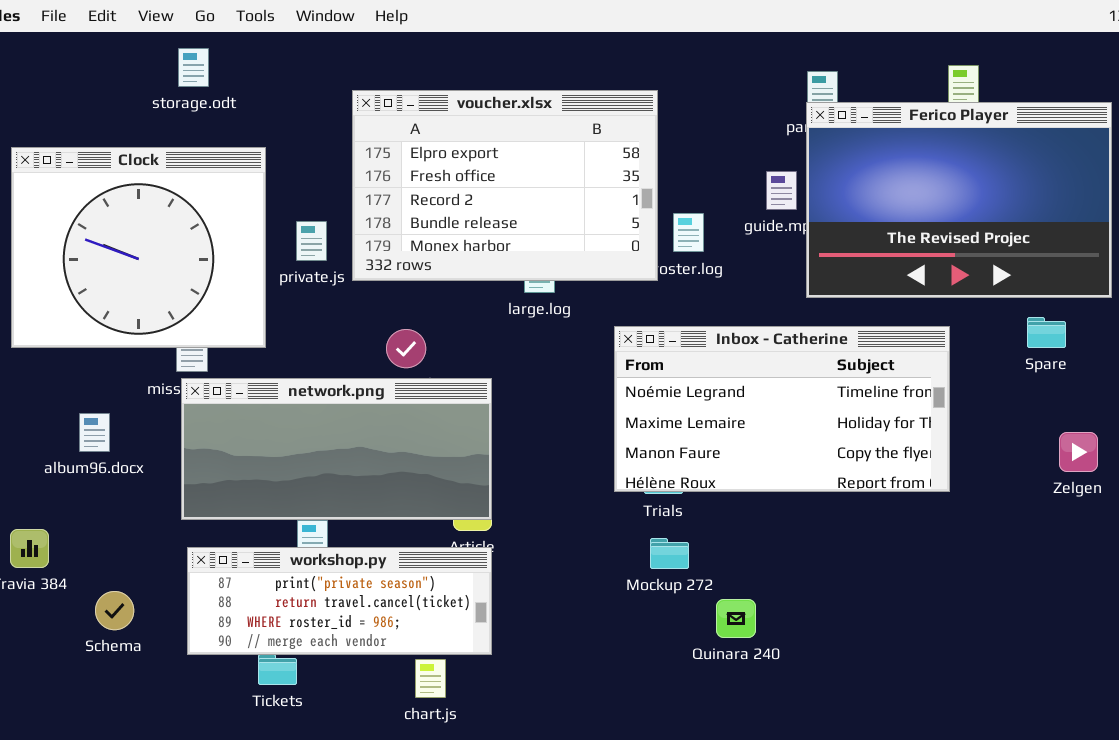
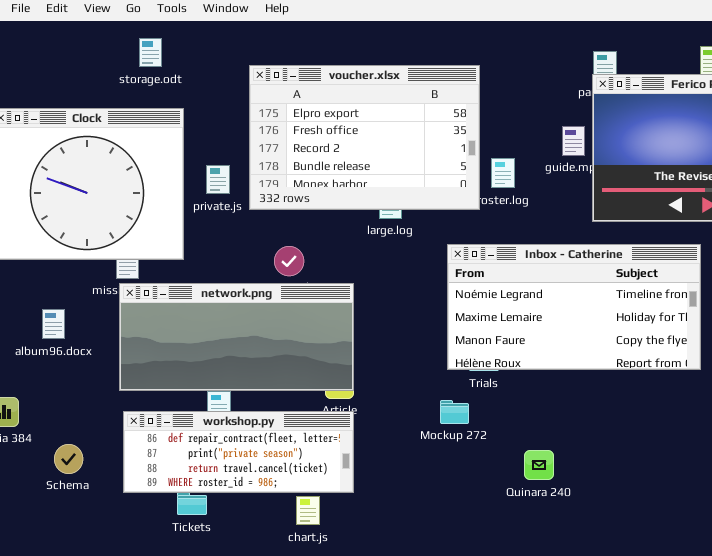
storage.odt: [178,48,209,87] -> [139,38,162,67], moved
Mockup 272: [650,538,689,569] -> [440,400,469,424], moved
workshop.py: [187,547,492,655] -> [123,411,354,493], scrolled up 1 row

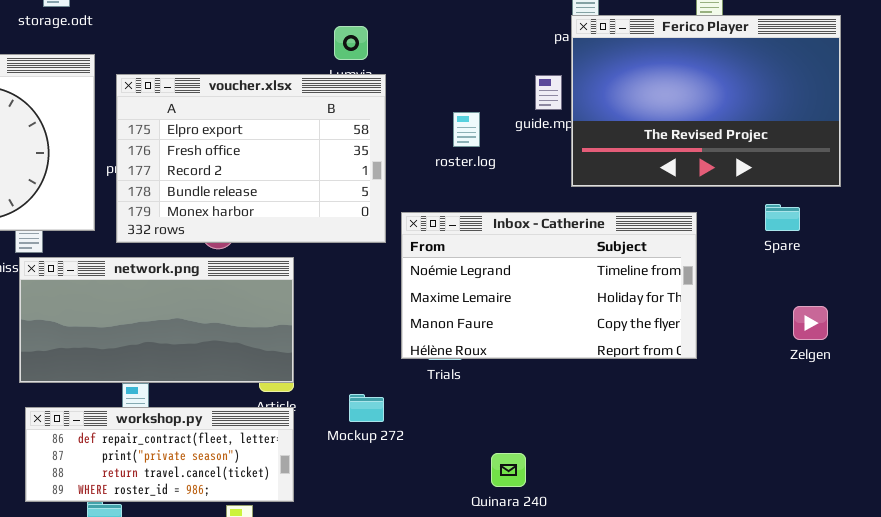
voucher.xlsx: [249,65,480,210] -> [116,74,386,243], moved
Mockup 272: [440,400,469,424] -> [349,394,384,422], moved

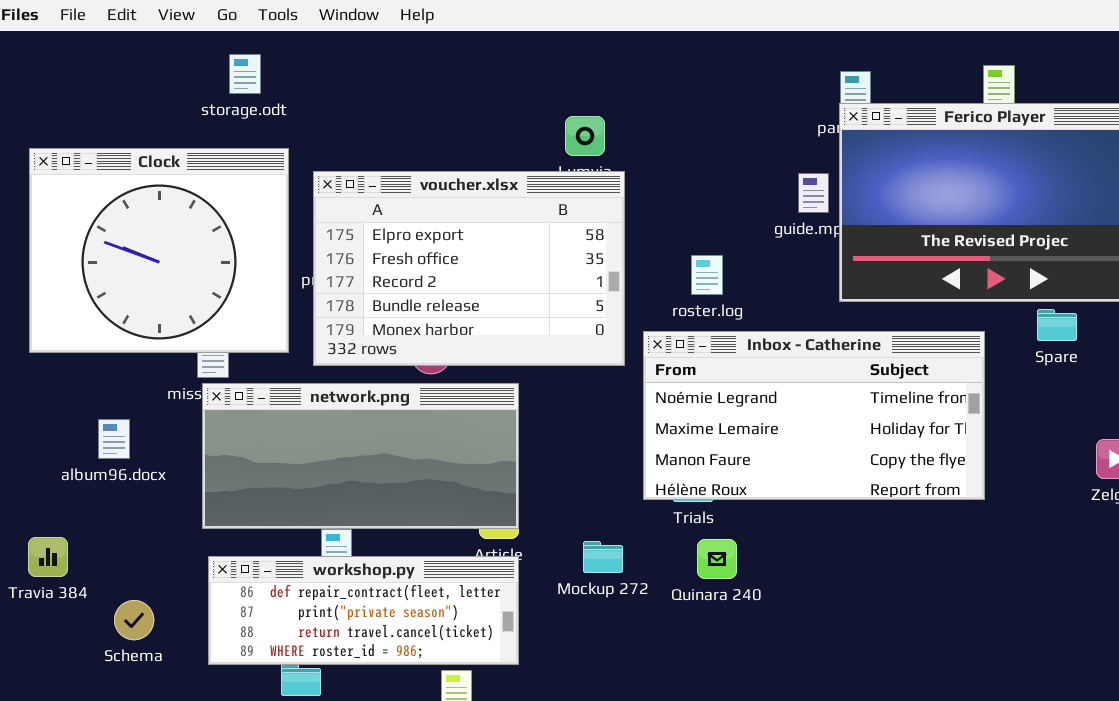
roster.log: [453,112,480,147] -> [691,255,723,295], moved
Spare: [765,204,800,231] -> [1037,309,1077,341], moved
Quinara 240: [491,453,526,487] -> [697,539,737,579], moved

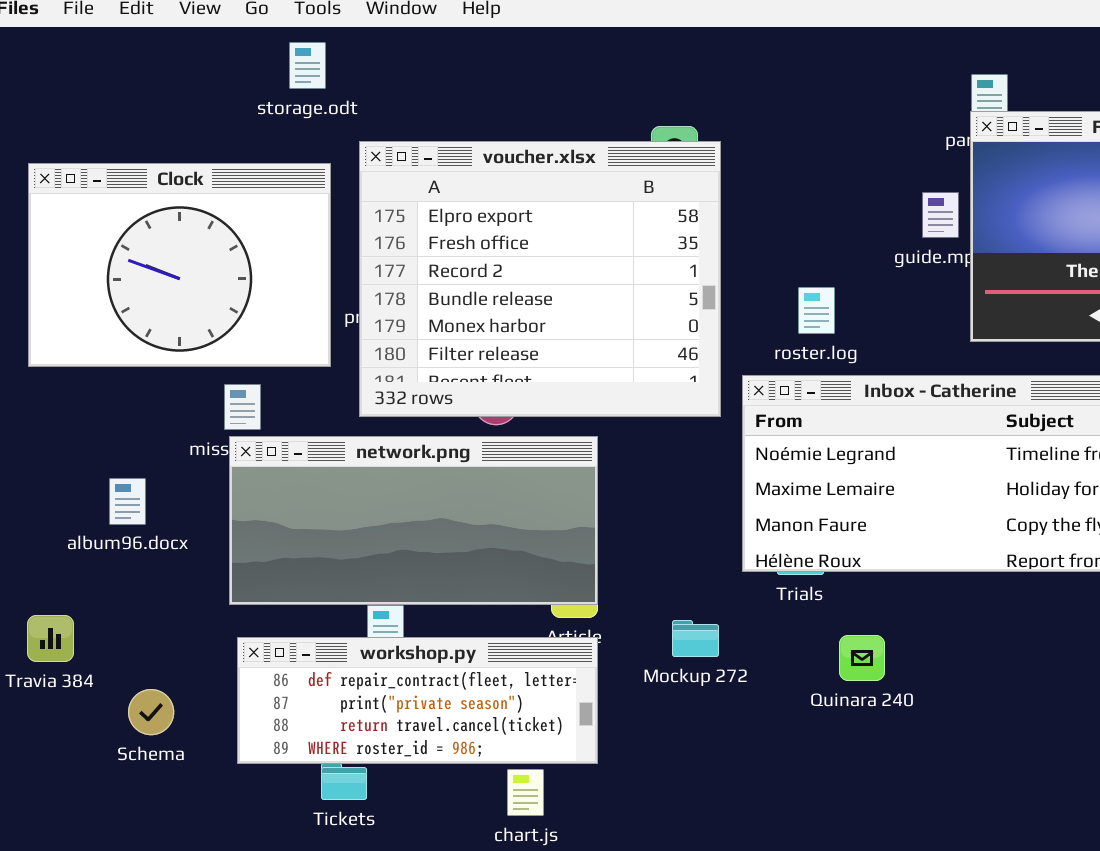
storage.odt: [229,54,261,94] -> [289,42,326,89], moved
Clock: [29,148,289,353] -> [28,163,331,367], resized
voucher.xlsx: [313,171,625,366] -> [359,141,721,417], resized
Quinara 240: [697,539,737,579] -> [839,635,885,681], moved

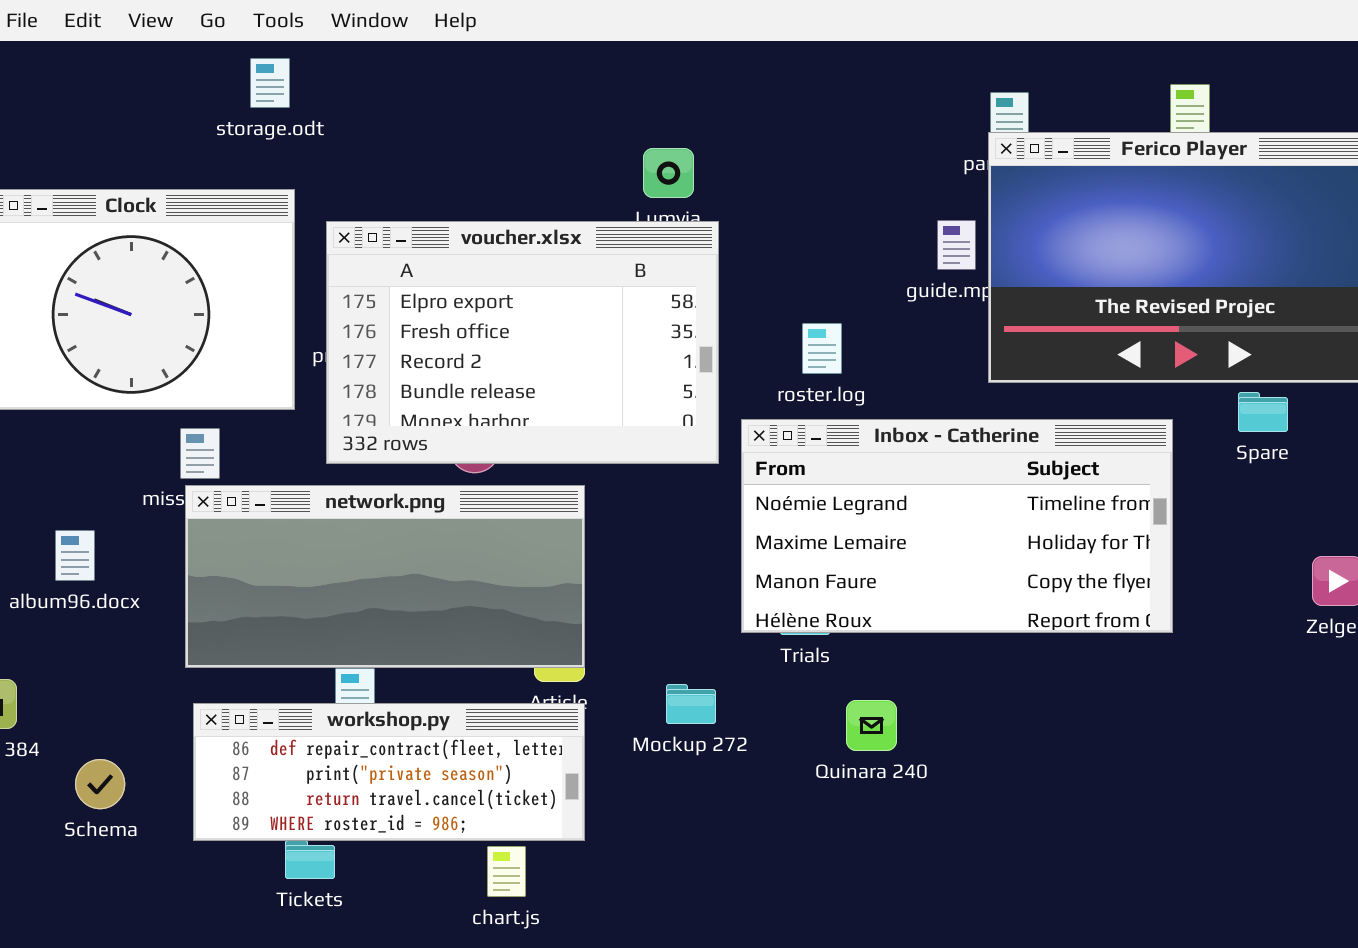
voucher.xlsx: [359,141,721,417] -> [326,221,719,464], resized

